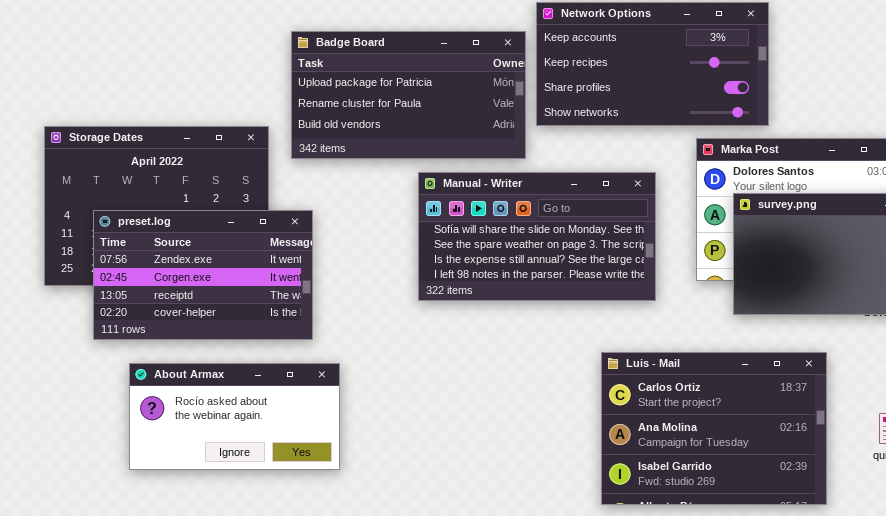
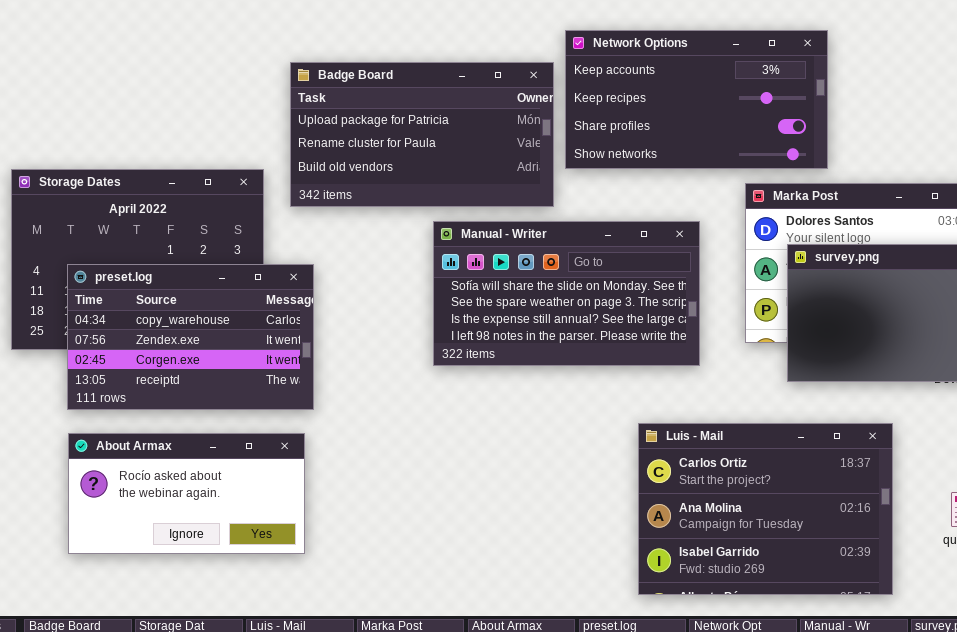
preset.log: [93,210,313,340] -> [67,264,314,410], scrolled up 1 row
About Armax: [129,363,340,470] -> [68,433,305,554], moved

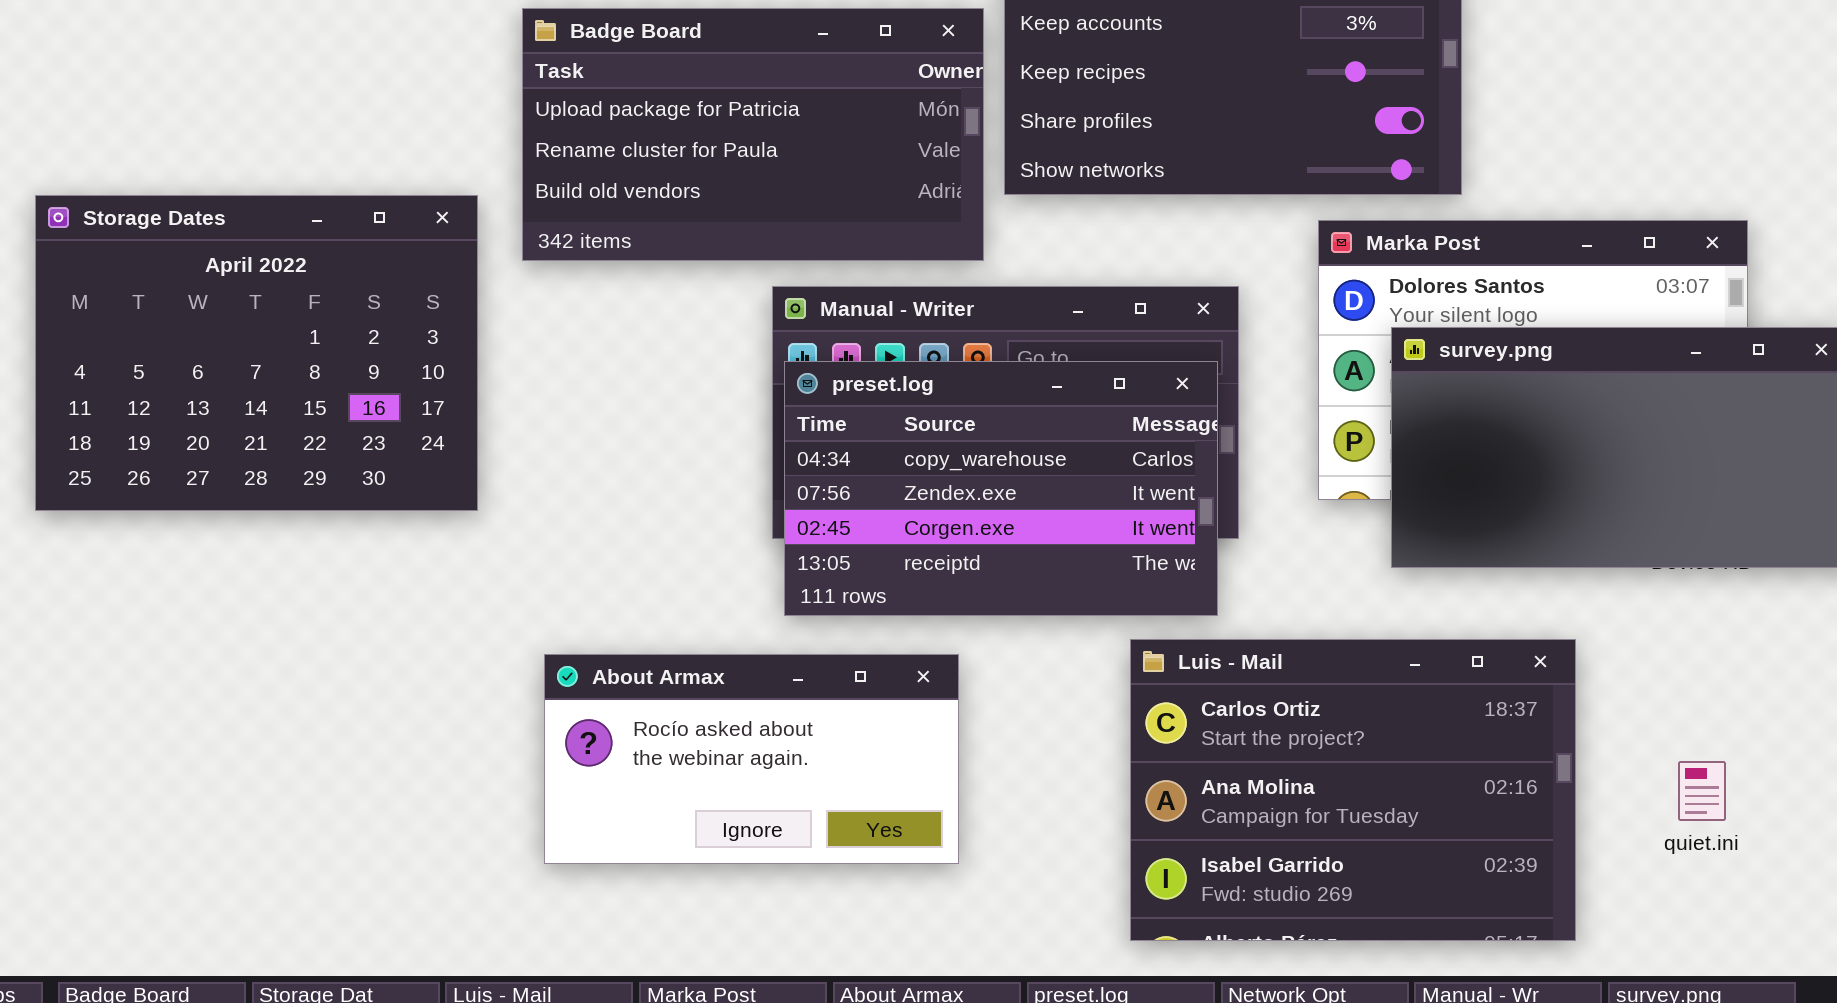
preset.log: [67,264,314,410] -> [784,361,1218,616], moved
About Armax: [68,433,305,554] -> [544,654,959,864], moved

